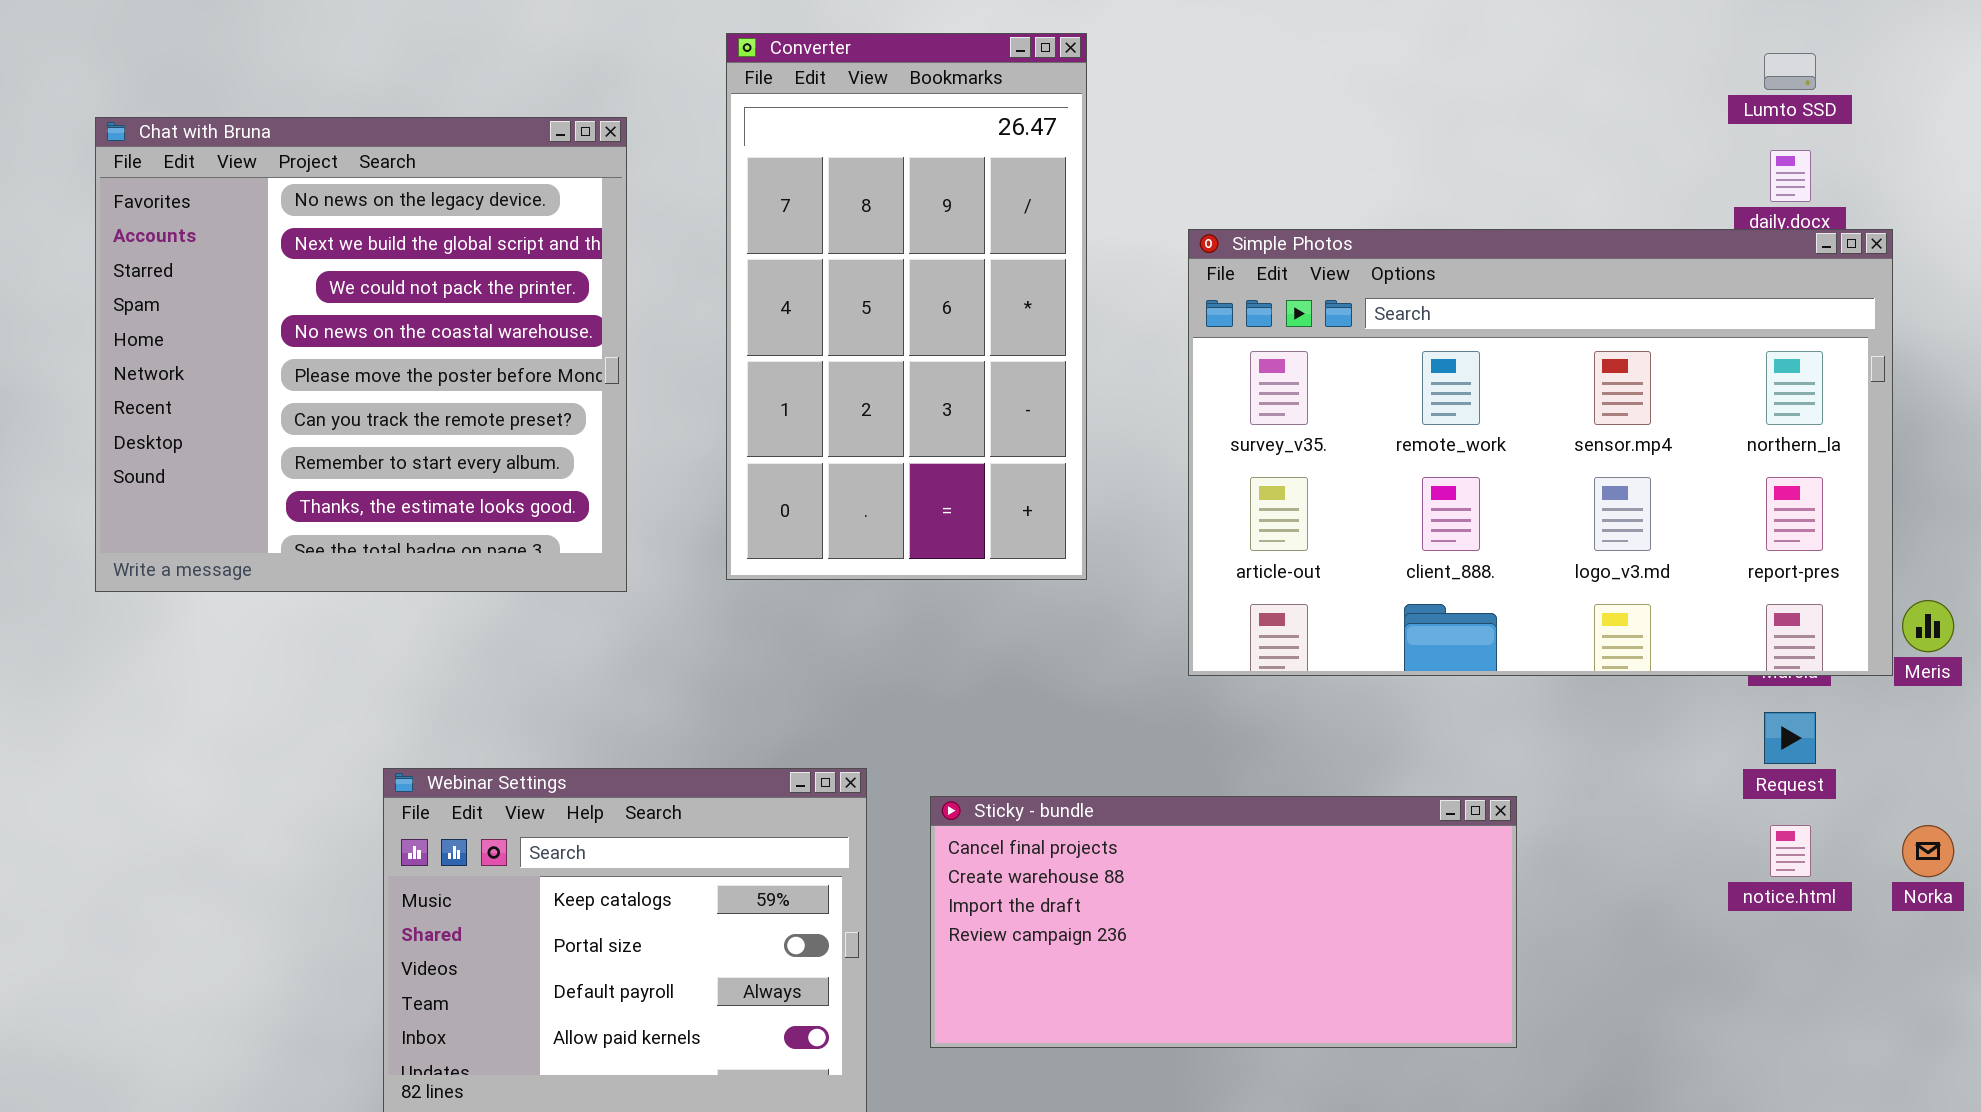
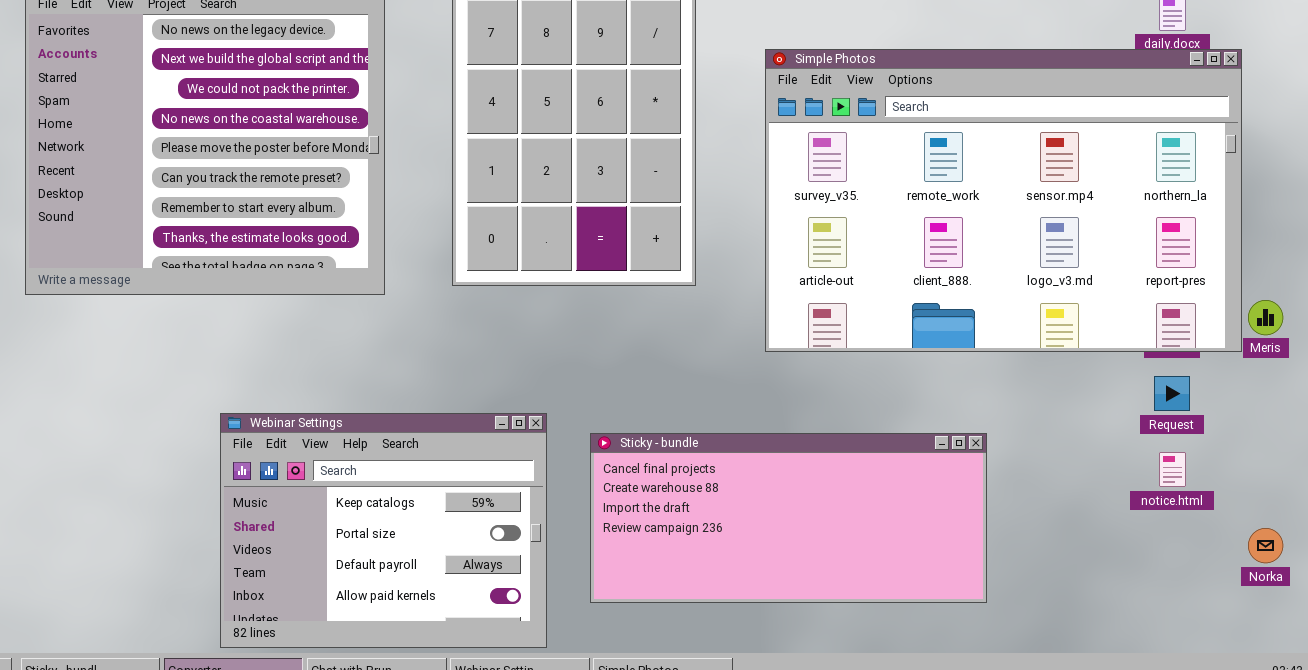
Norka: [1902,825,1954,877] -> [1248,528,1283,563], moved

